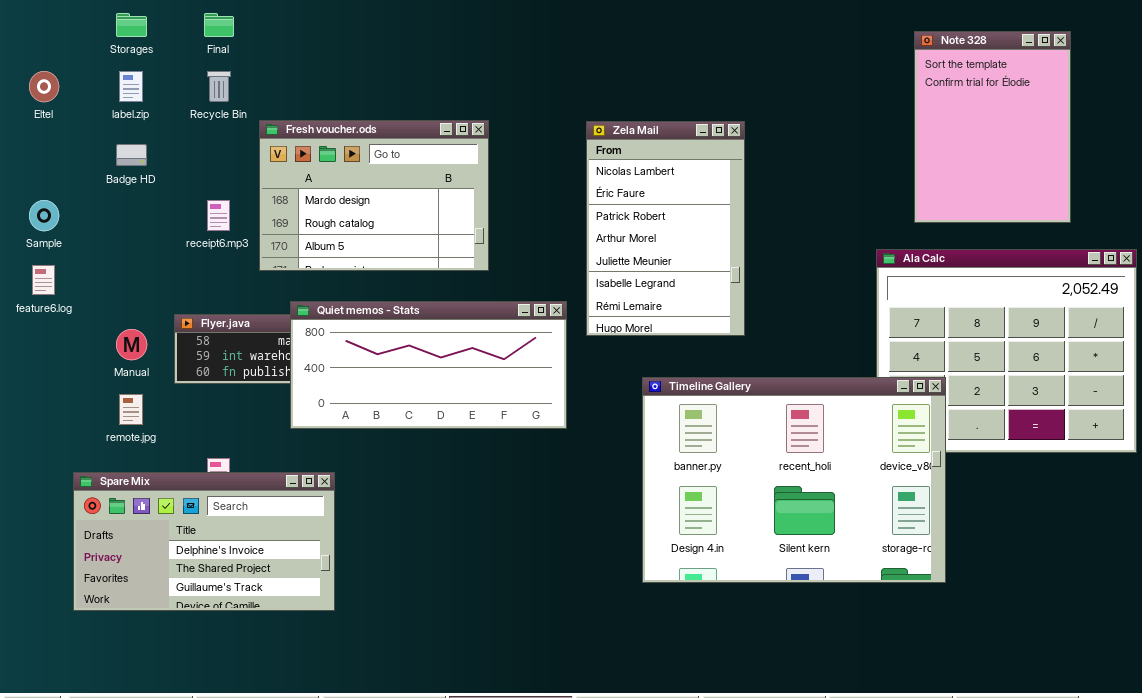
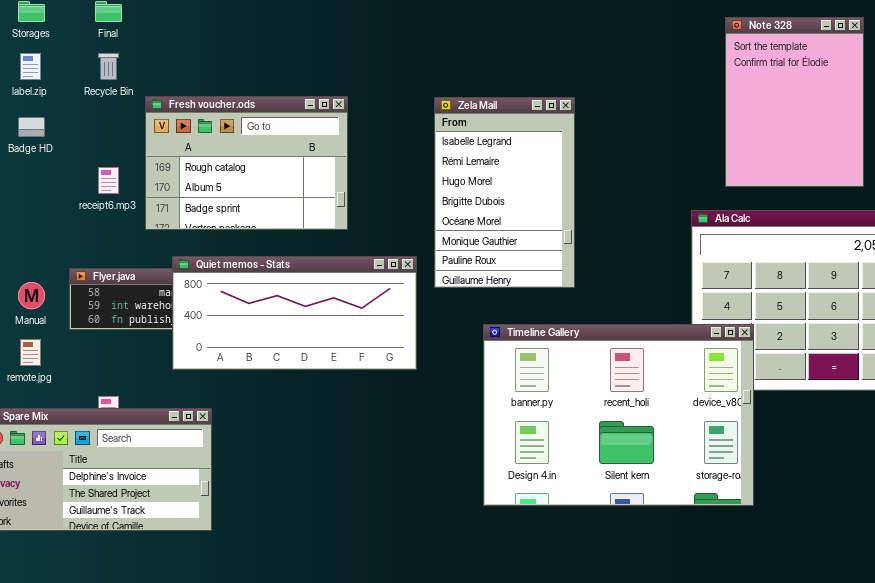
Fresh voucher.ods: [259,120,489,271] -> [145,96,348,230], scrolled down 1 row
Zela Mail: [586,121,745,336] -> [434,97,575,288], scrolled down 5 rows

